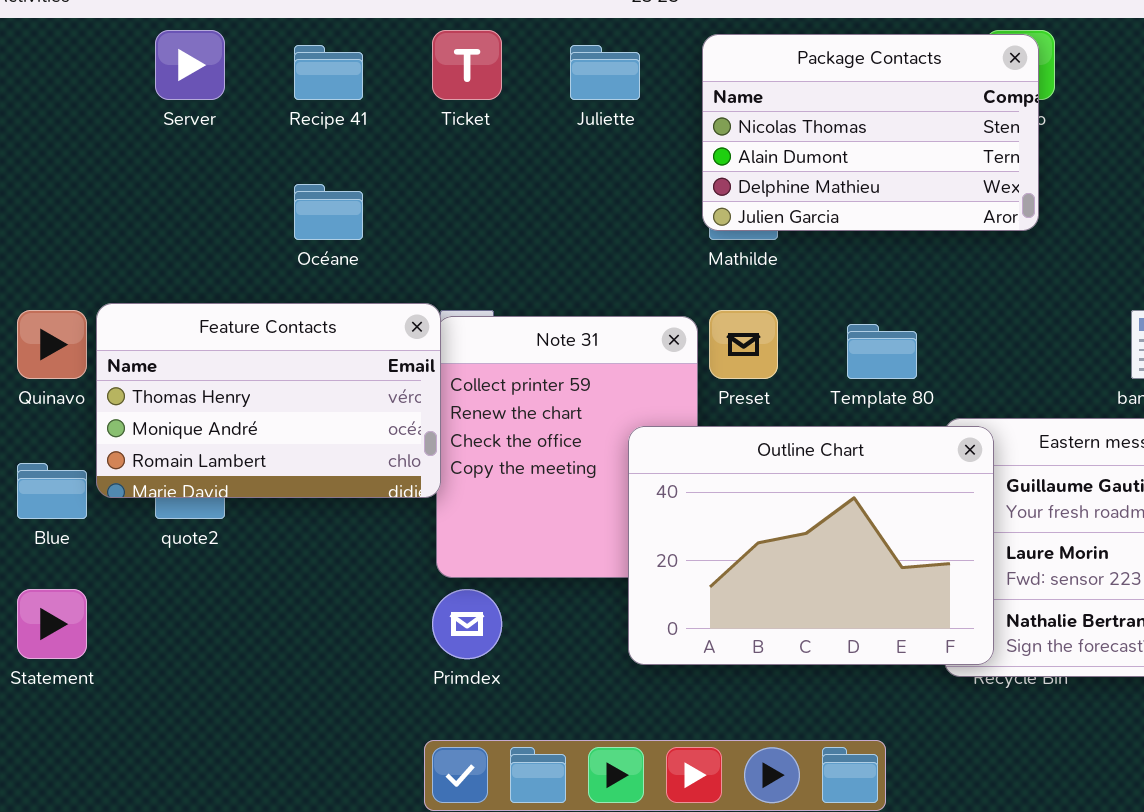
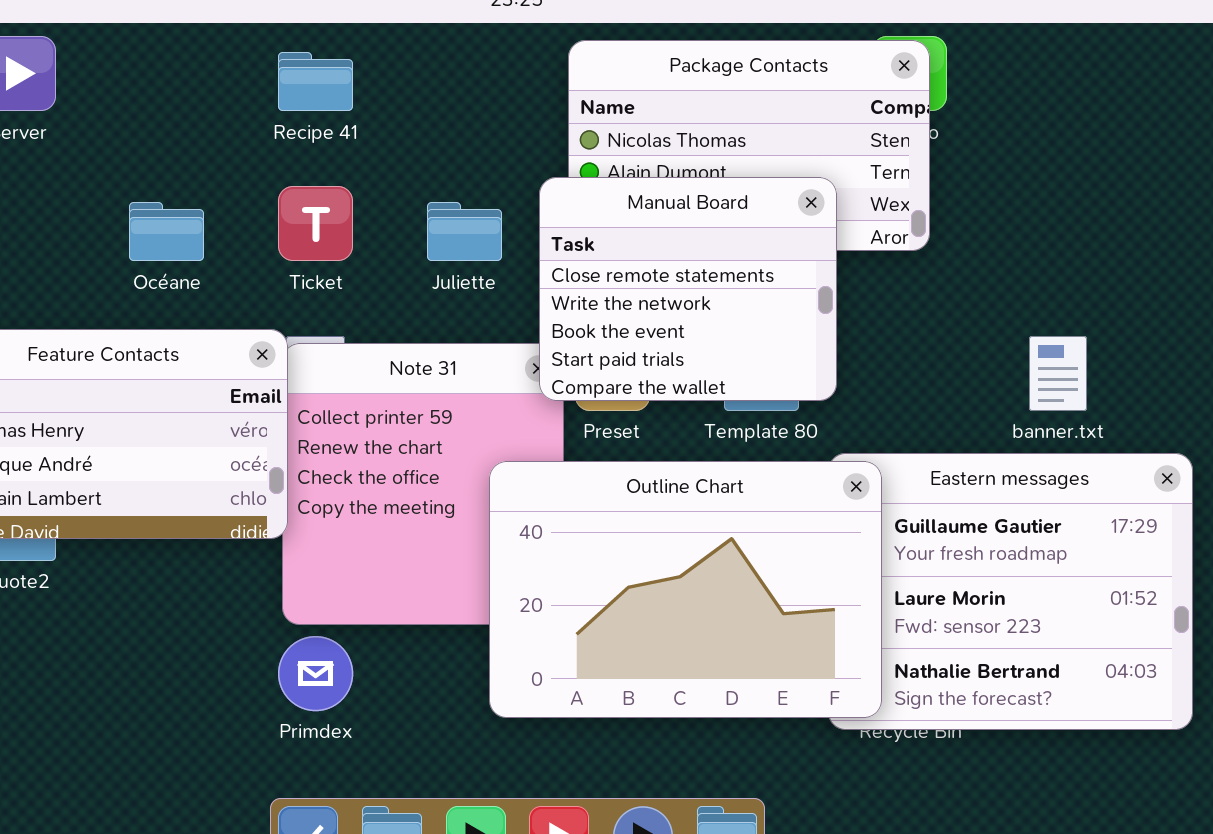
Ticket: [432,30,502,100] -> [278,186,353,261], moved
Recipe 41: [294,45,363,100] -> [278,52,353,111], moved
Juliette: [570,45,640,100] -> [427,202,502,261], moved
Manual Board: none -> [539,177,837,401], opened

